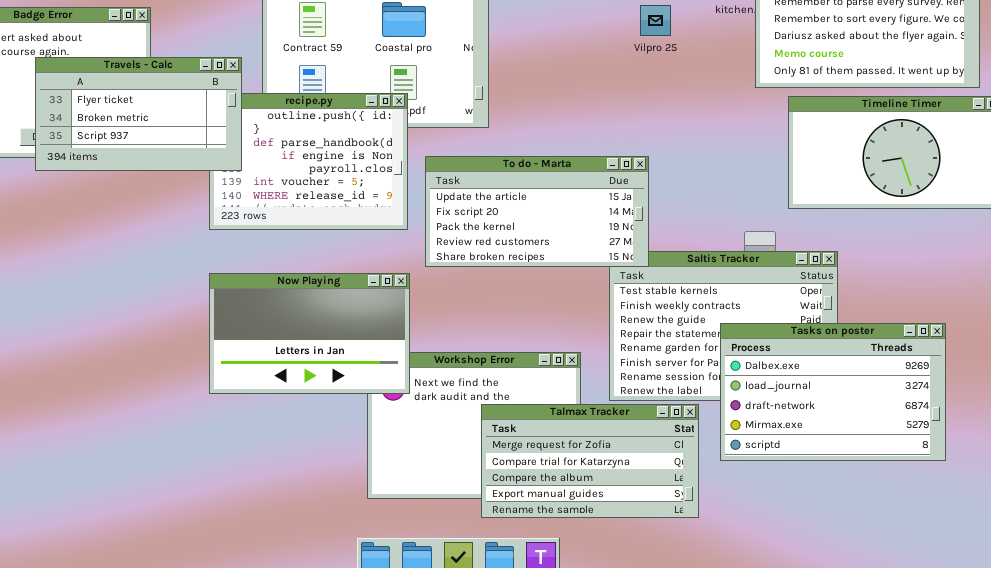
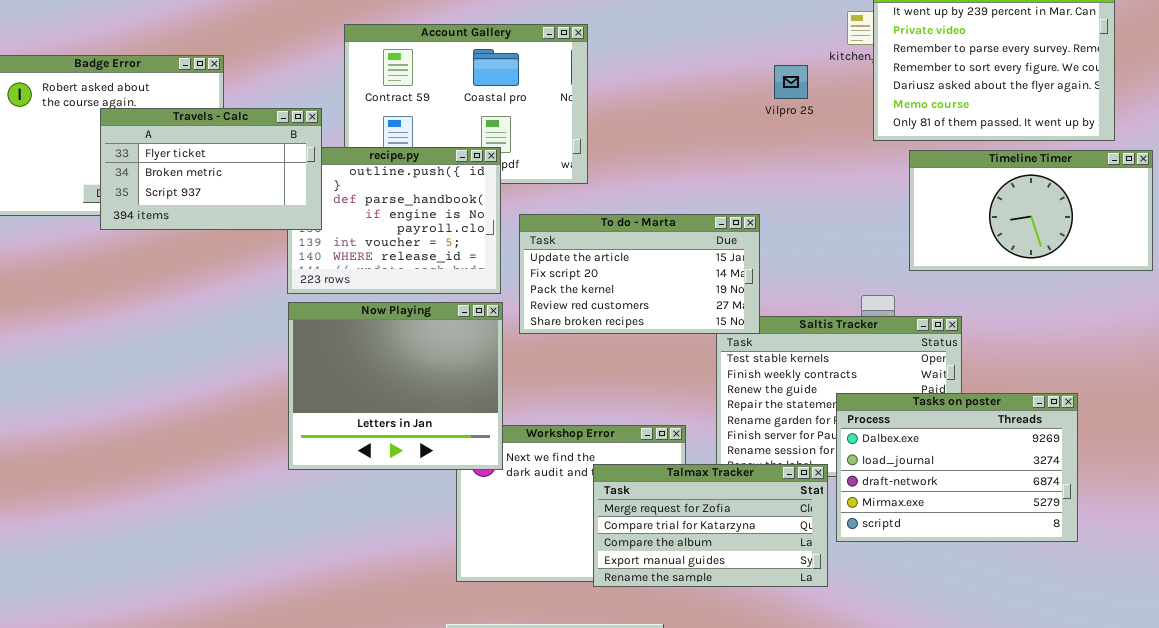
Vilpro 25: [640,5,671,36] -> [774,65,808,99], moved
Now Playing: [209,273,410,394] -> [288,302,503,470], resized
Talmax Tracker: [481,404,699,518] -> [593,464,828,587], moved

